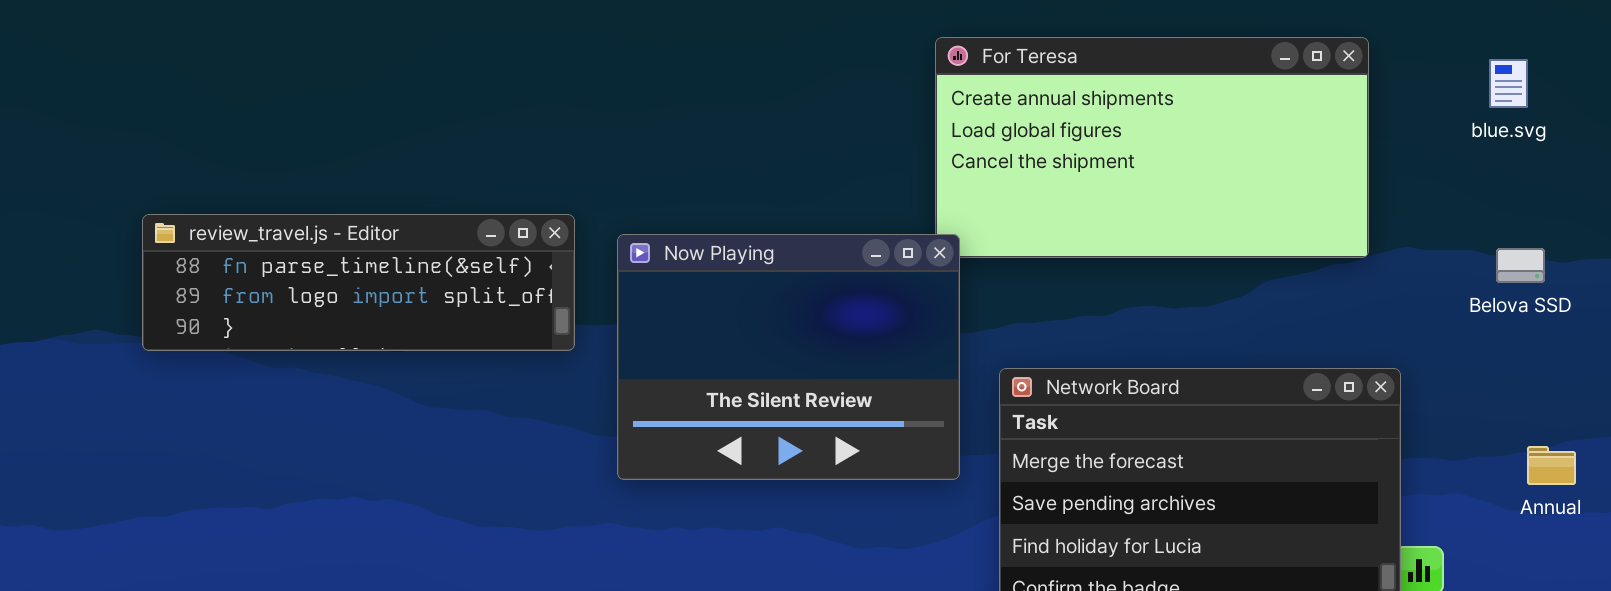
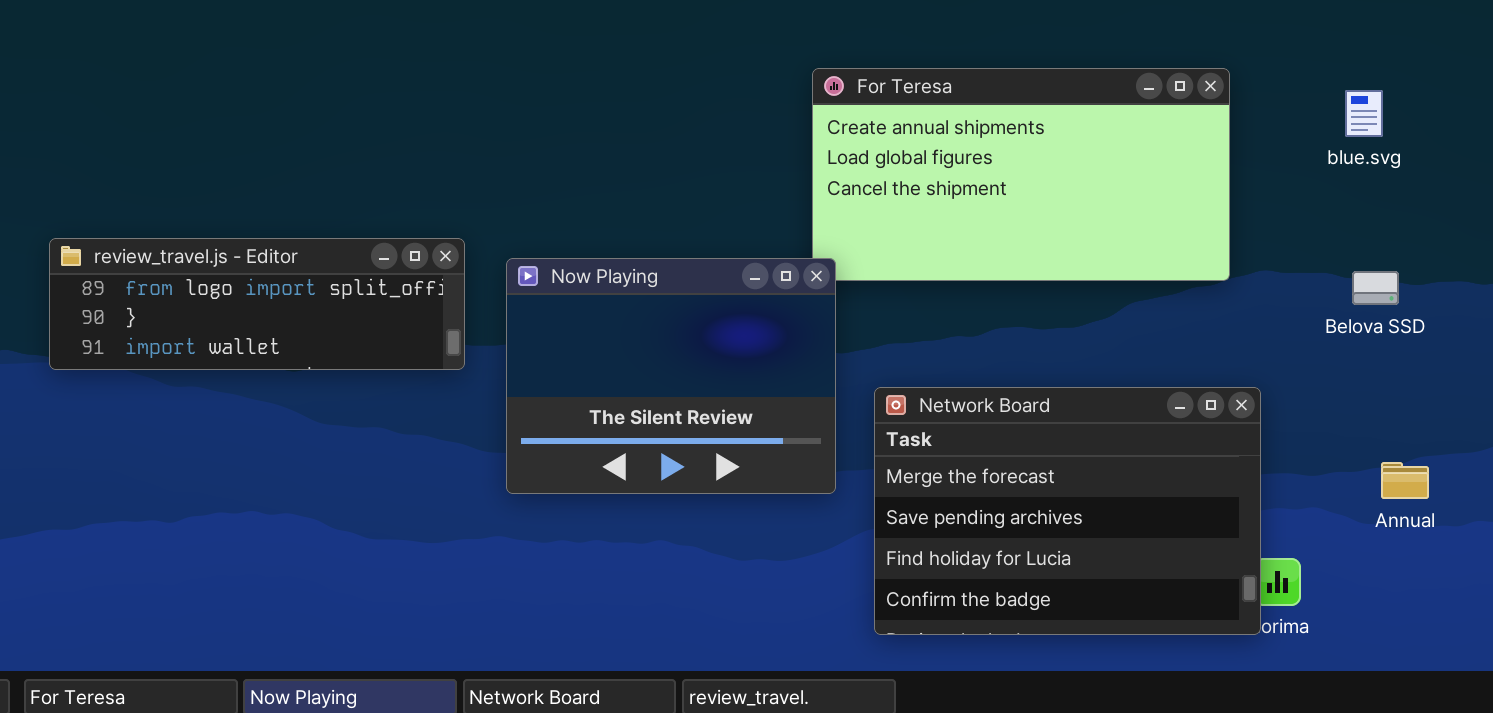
review_travel.js - Editor: [142,214,575,351] -> [49,238,465,370], scrolled down 1 row

